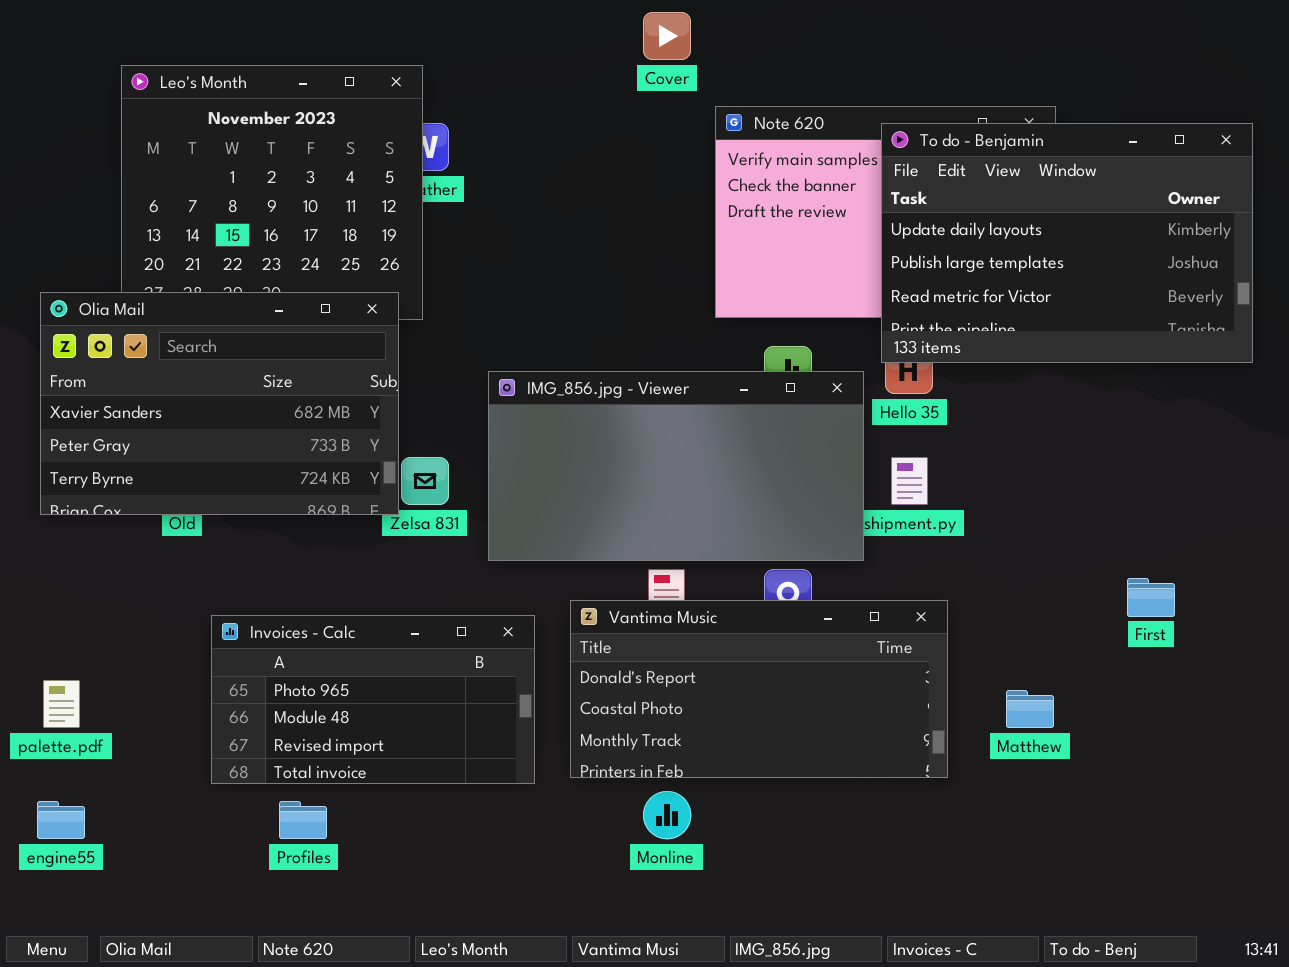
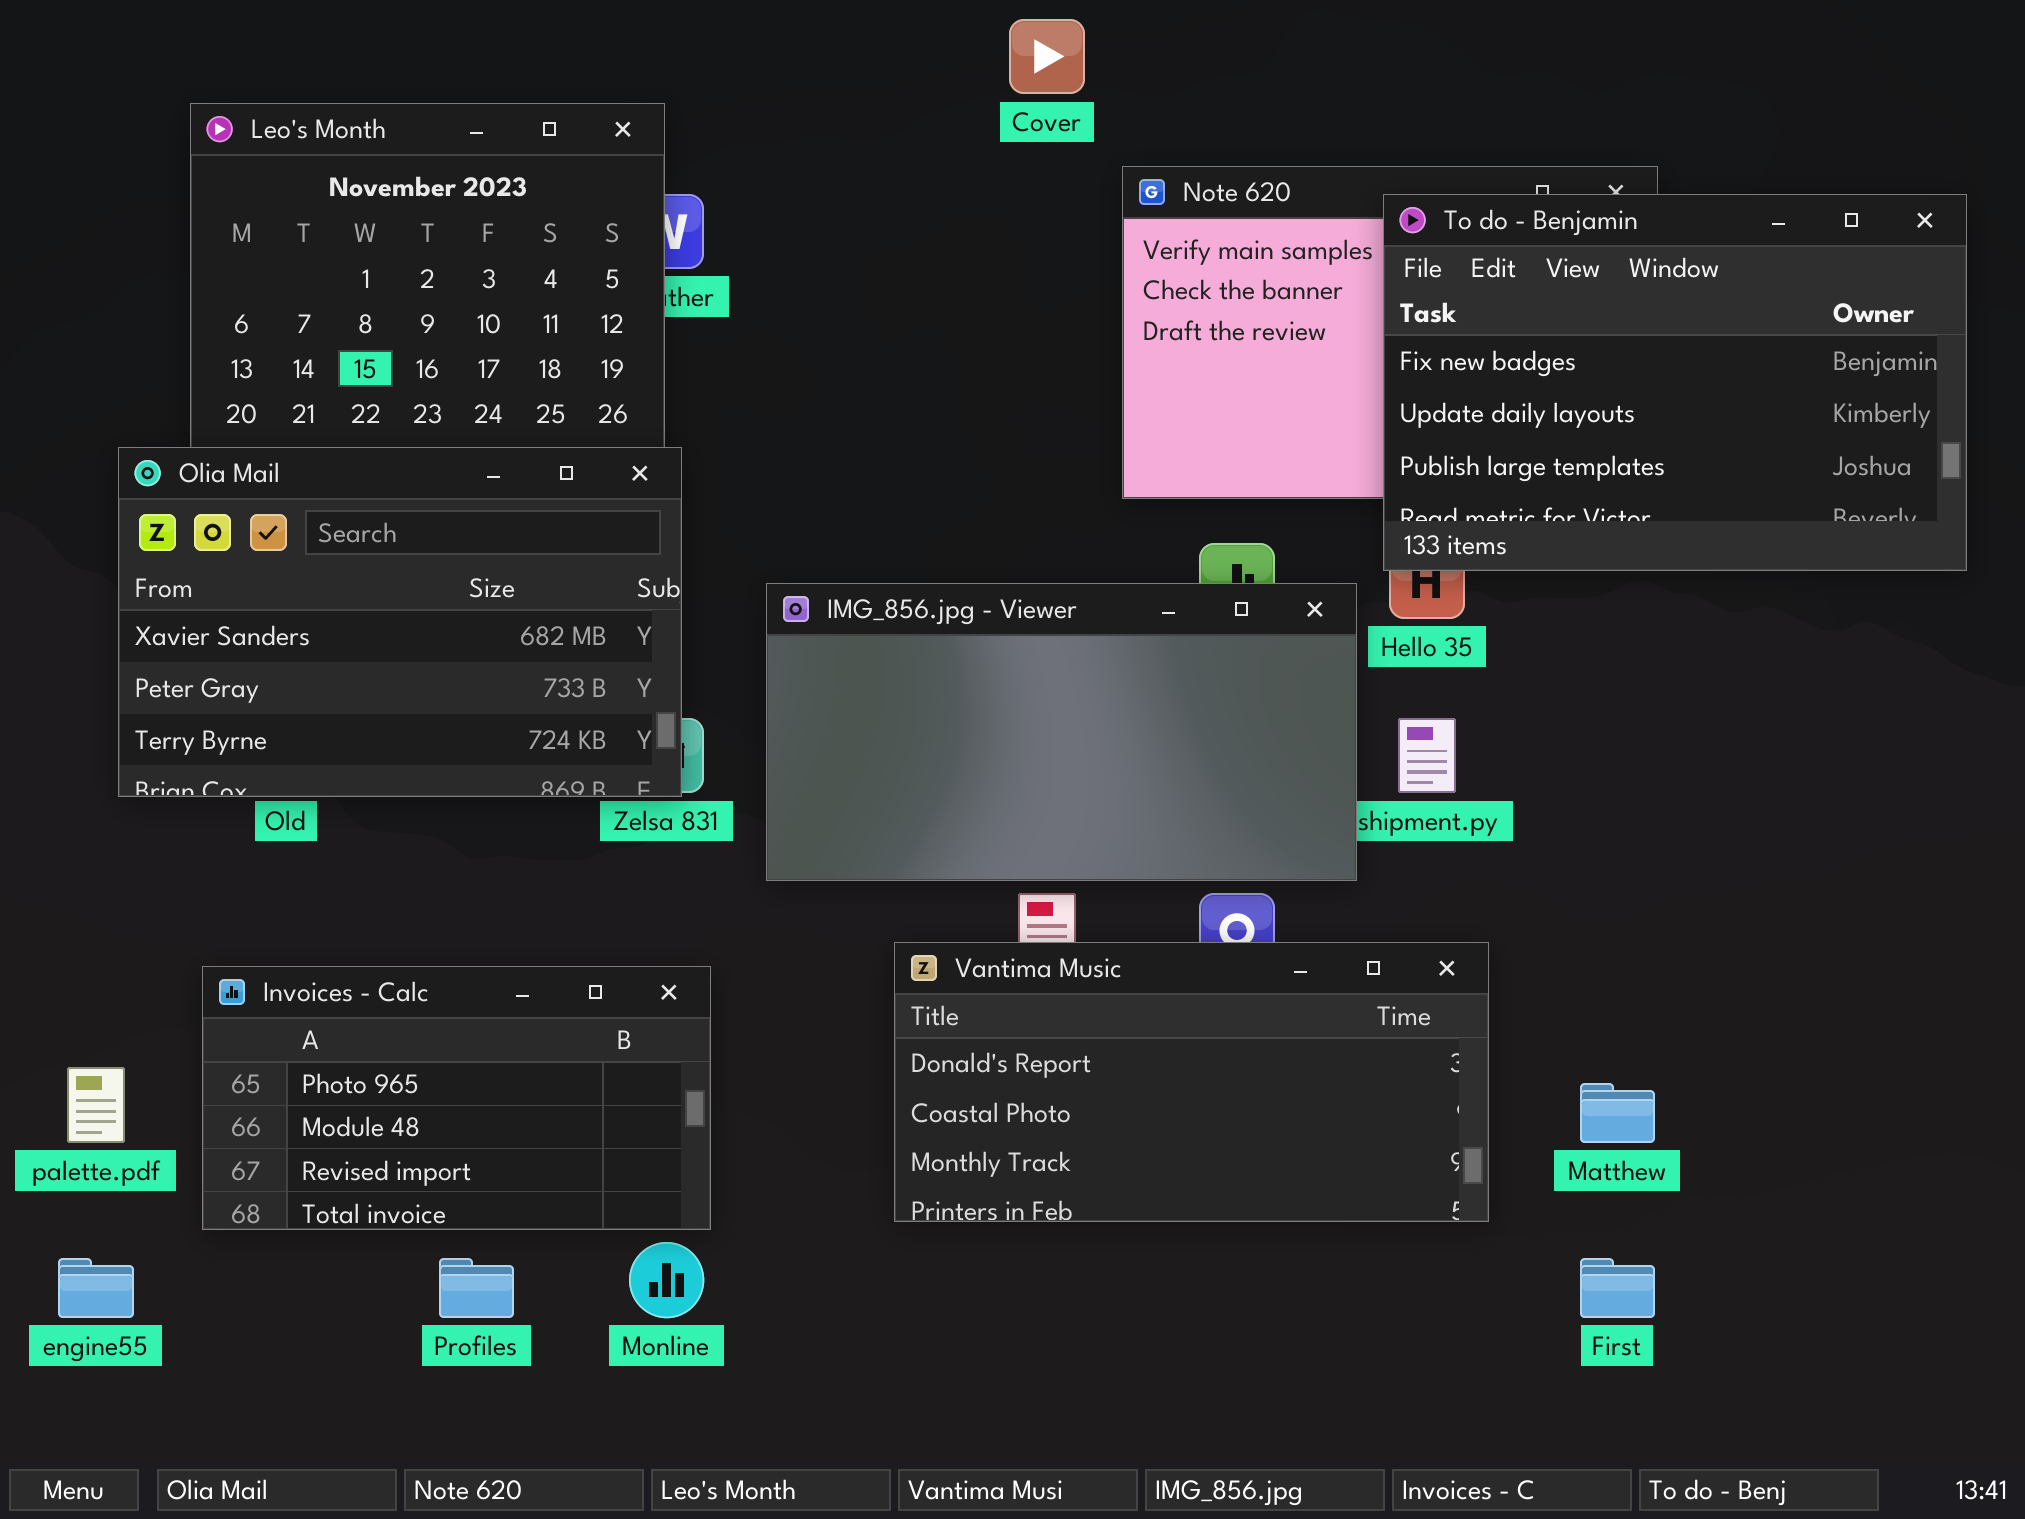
To do - Benjamin: [881,123,1253,363] -> [1383,194,1967,571], scrolled up 1 row
Olia Mail: [40,292,399,515] -> [118,447,682,797], moved
First: [1127,578,1175,617] -> [1580,1258,1655,1318], moved
Invoices - Calc: [211,615,535,784] -> [202,966,711,1230], moved
Monline: [643,791,691,839] -> [629,1242,704,1318], moved

